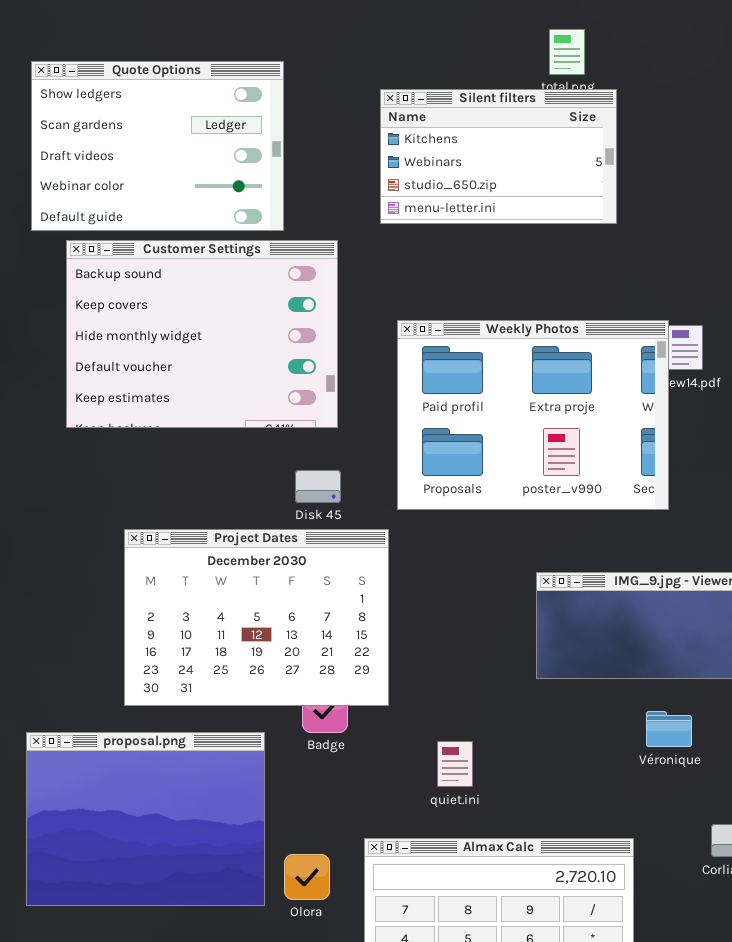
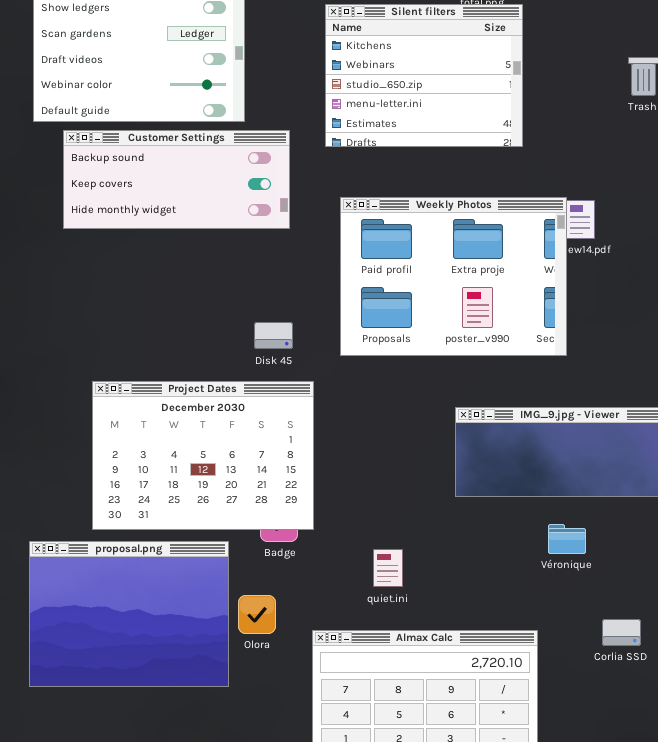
Silent filters: [380,89,617,224] -> [325,4,523,147], resized
Customer Settings: [66,240,338,428] -> [63,130,290,229], resized
Project Dates: [124,529,389,706] -> [92,381,314,530], moved
Olora: [284,854,330,900] -> [238,595,276,634], moved

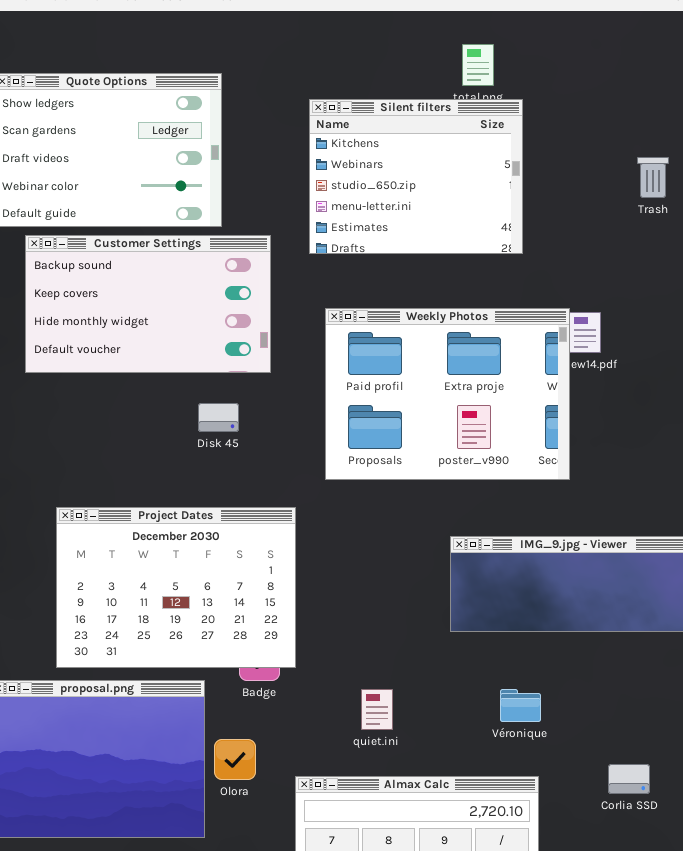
Customer Settings: [63,130,290,229] -> [25,235,271,373], resized
Disk 45: [254,322,293,349] -> [198,403,239,432], moved
Véronique: [548,524,586,554] -> [500,689,541,722], moved

